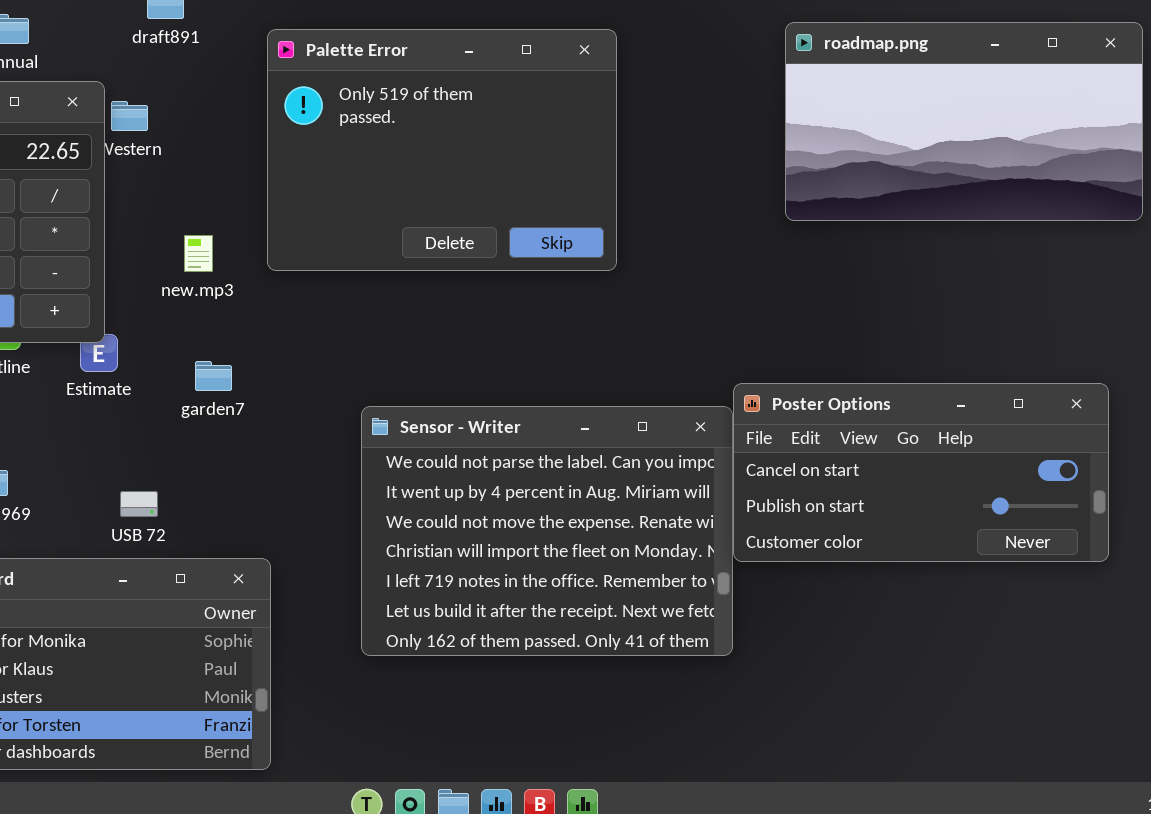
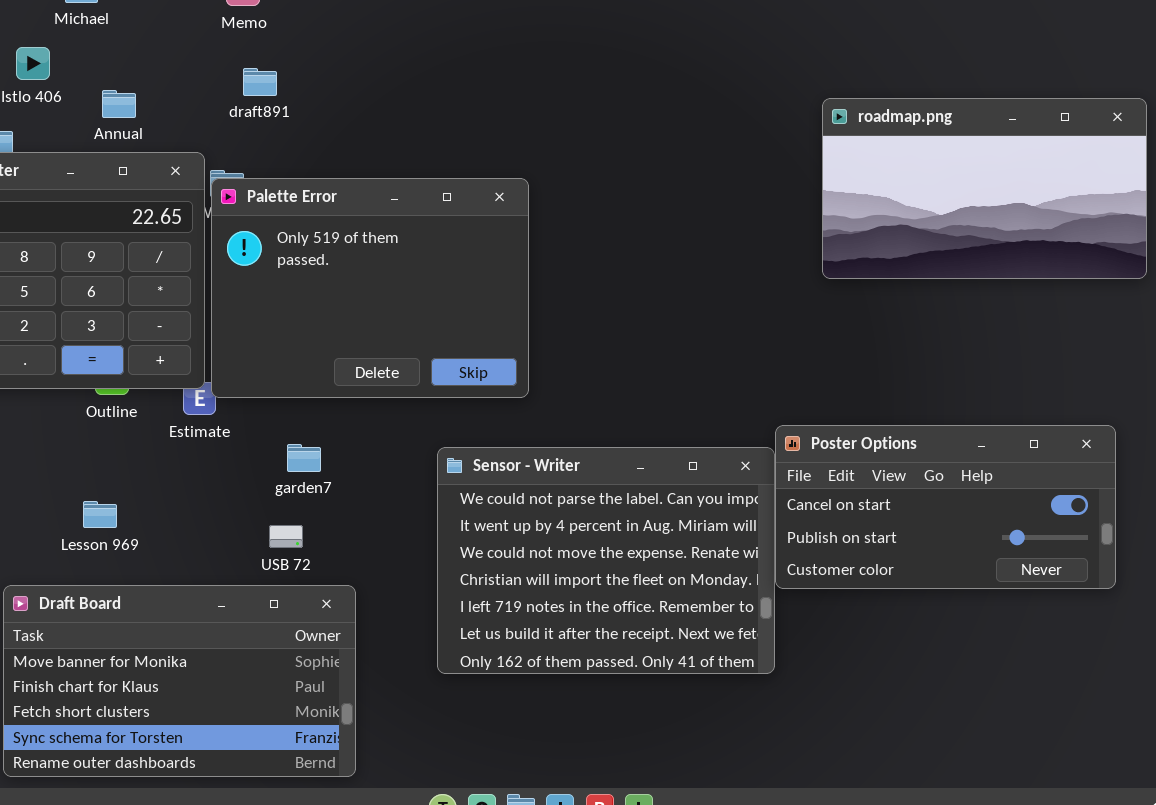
Palette Error: [267,29,617,271] -> [211,178,529,398], moved
garden7: [195,361,232,391] -> [287,444,321,472], moved
USB 72: [120,491,158,517] -> [269,525,303,548], moved

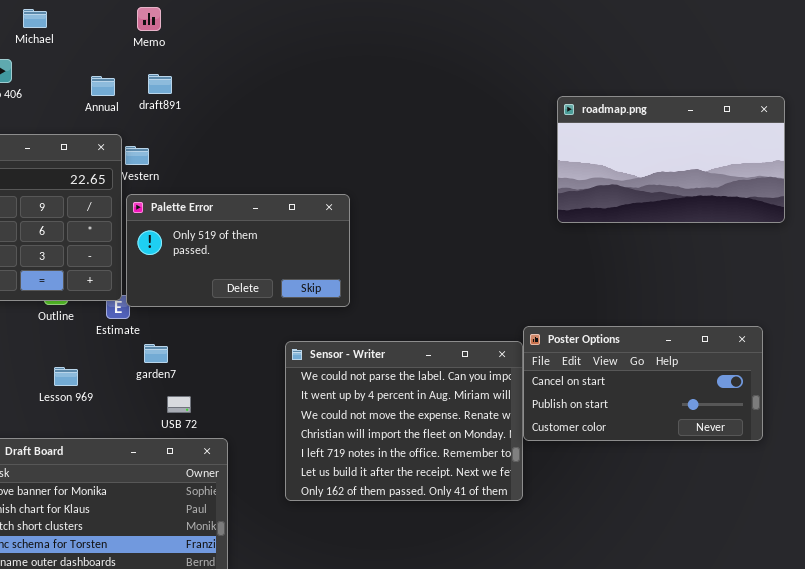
Annual: [102,90,136,118] -> [91,76,115,96], moved
Palette Error: [211,178,529,398] -> [126,194,350,307], resized
garden7: [287,444,321,472] -> [144,344,168,363], moved
Lesson 969: [83,501,117,528] -> [54,367,78,386], moved

